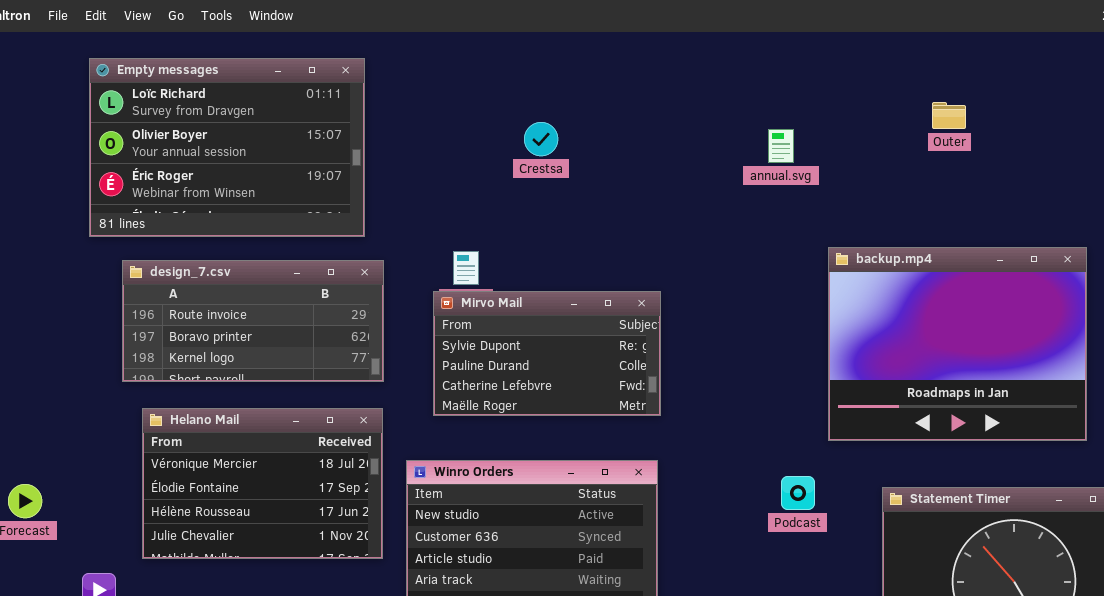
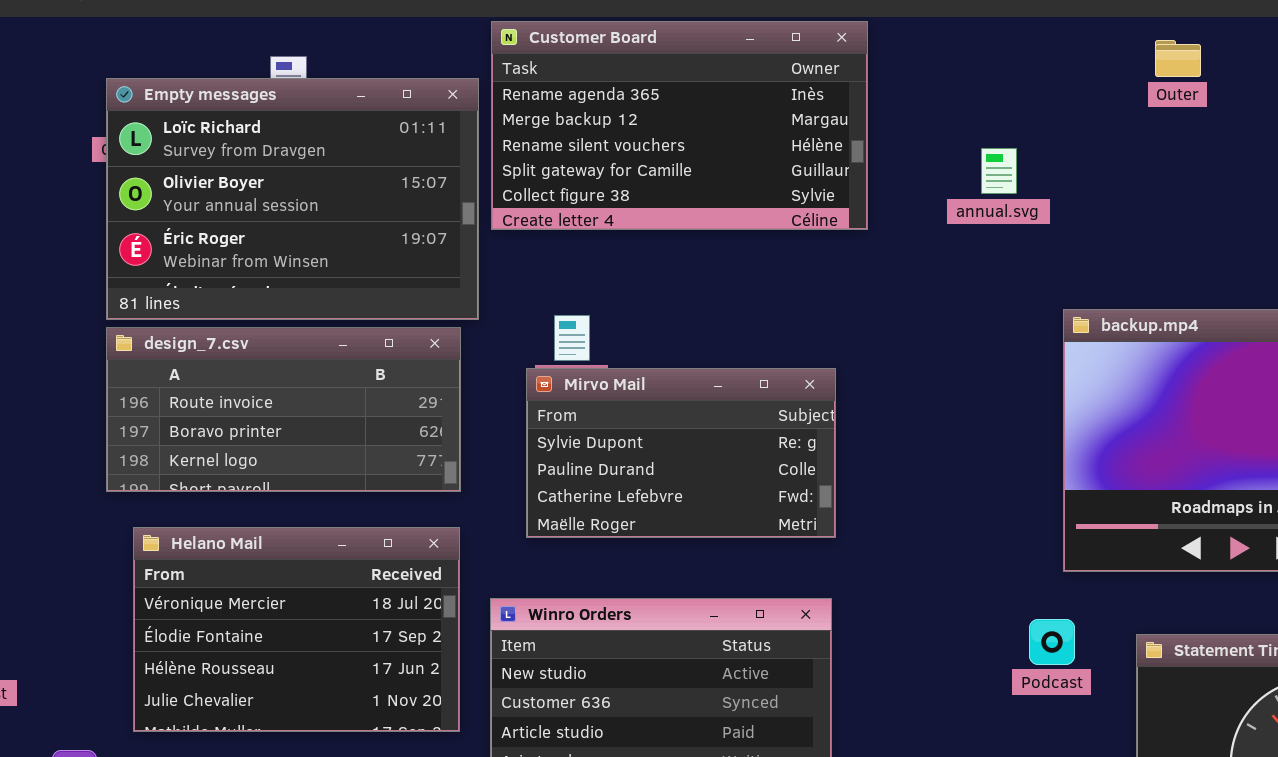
Customer Board: none -> [491,21,868,230], opened
Empty messages: [89,58,365,237] -> [106,78,479,320], moved
Outer: [932,102,966,129] -> [1155,40,1201,77], moved
Podcast: [781,476,815,510] -> [1029,619,1075,665], moved

